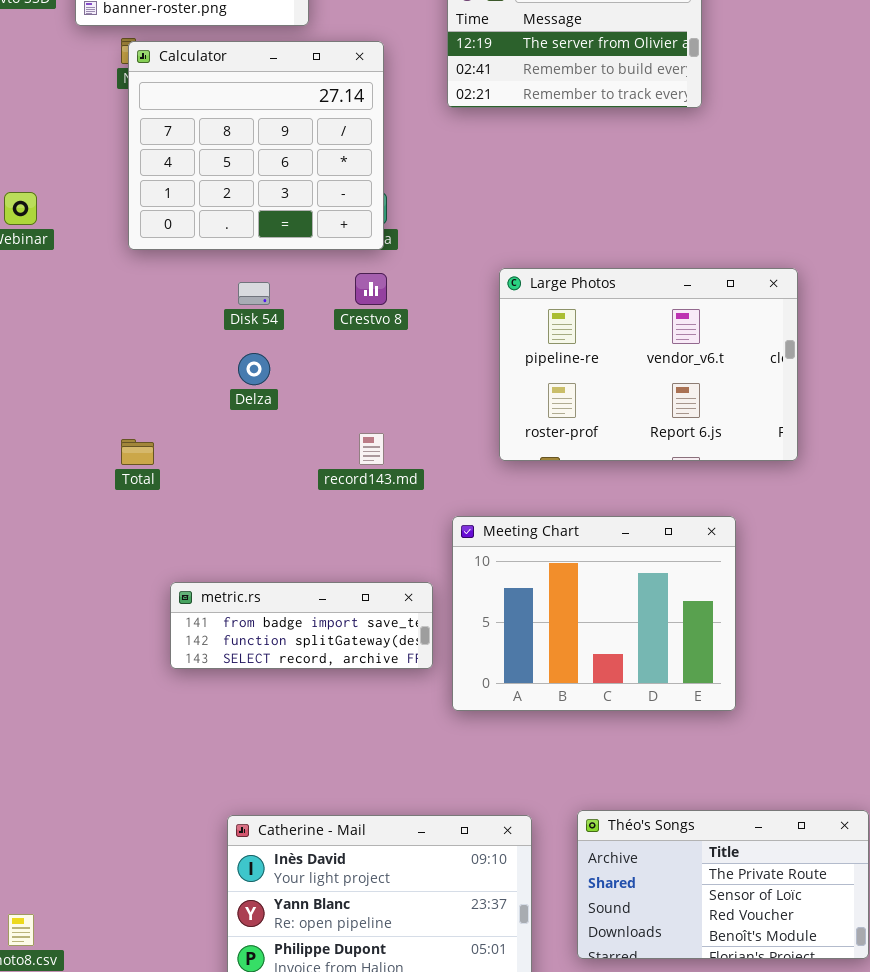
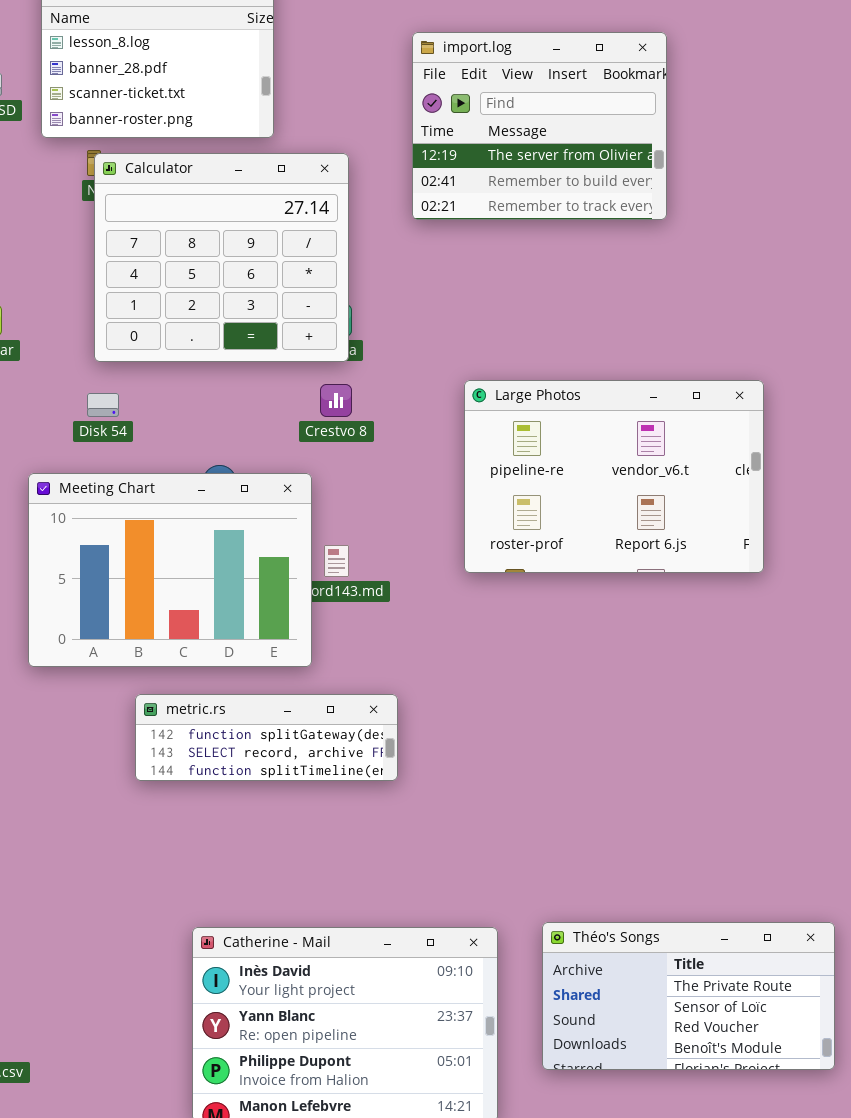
Disk 54: [238,282,270,305] -> [87,393,119,417], moved
Meeting Chart: [452,516,736,711] -> [28,473,312,667], moved
metric.rs: [170,582,433,669] -> [135,694,398,781], scrolled down 1 row

